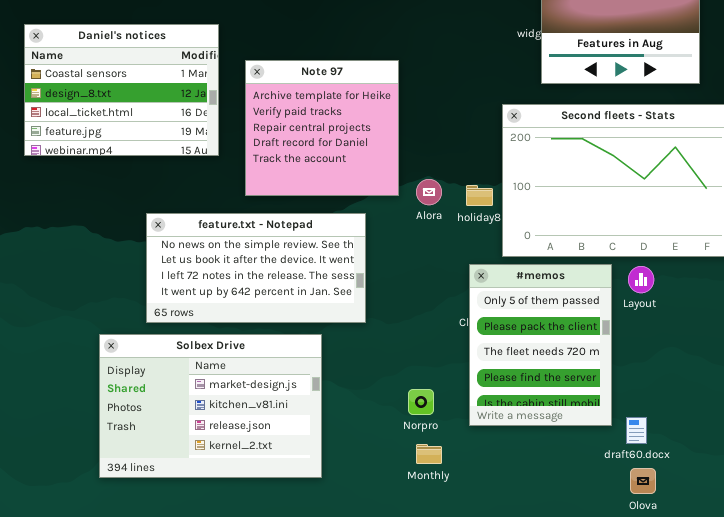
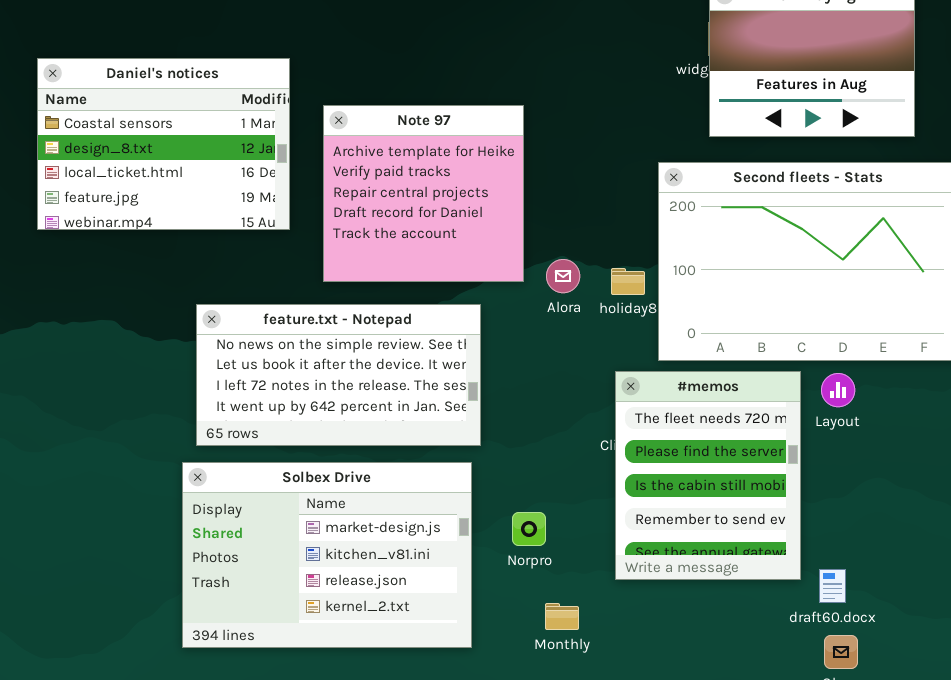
#memos: [469,264,612,426] -> [615,371,801,580], scrolled down 2 rows
Solbex Drive: [99,334,322,478] -> [182,462,472,648], moved
Norpro: [408,389,434,415] -> [512,512,546,546], moved

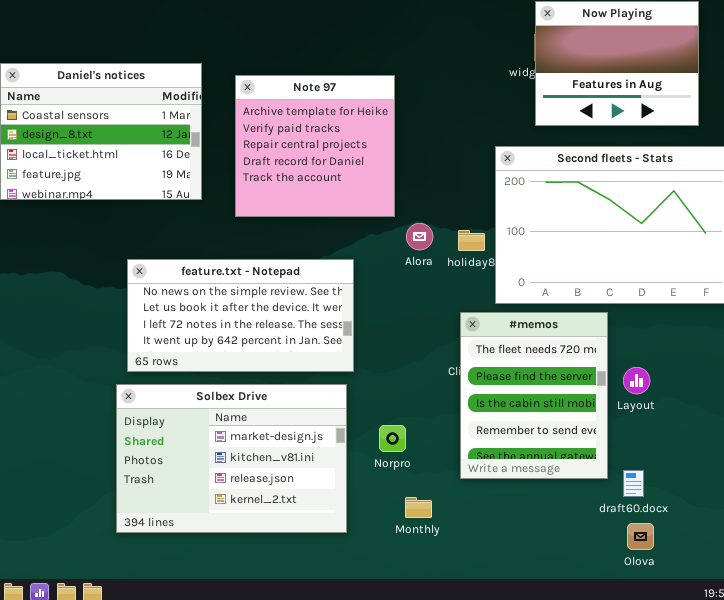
Note 97: [323,105,524,282] -> [235,75,395,217], moved
Layout: [821,373,855,407] -> [623,367,650,394], moved

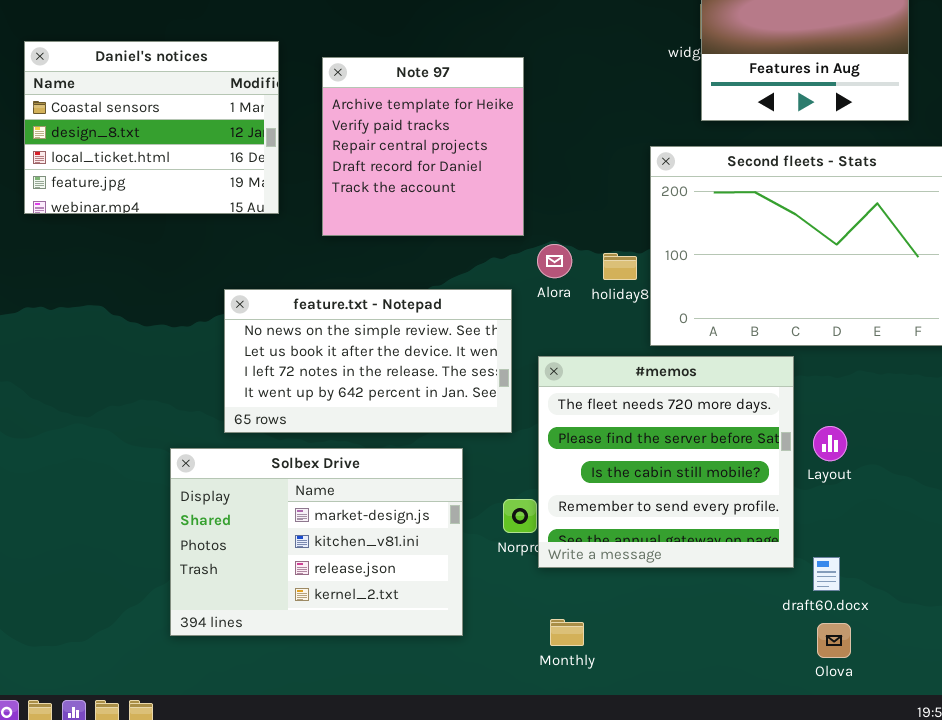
feature.txt - Notepad: [127,259,354,372] -> [224,289,512,433], moved
#memos: [460,312,608,479] -> [538,356,794,568], resized
Monthly: [405,497,432,518] -> [550,619,584,646], moved

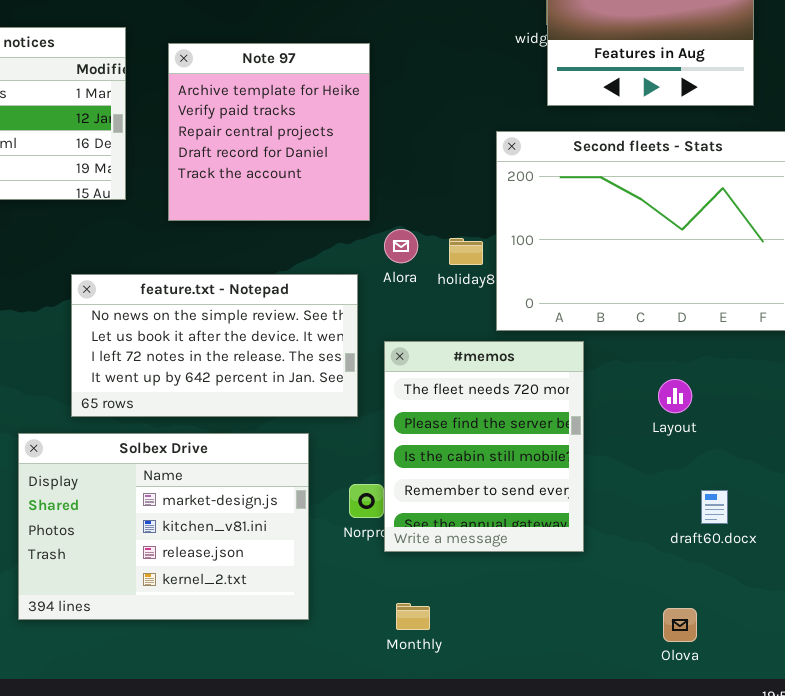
#memos: [538,356,794,568] -> [384,341,584,552], resized
Layout: [813,426,847,461] -> [658,379,692,413], moved
draft60.docx: [813,557,840,591] -> [701,490,728,524], moved

